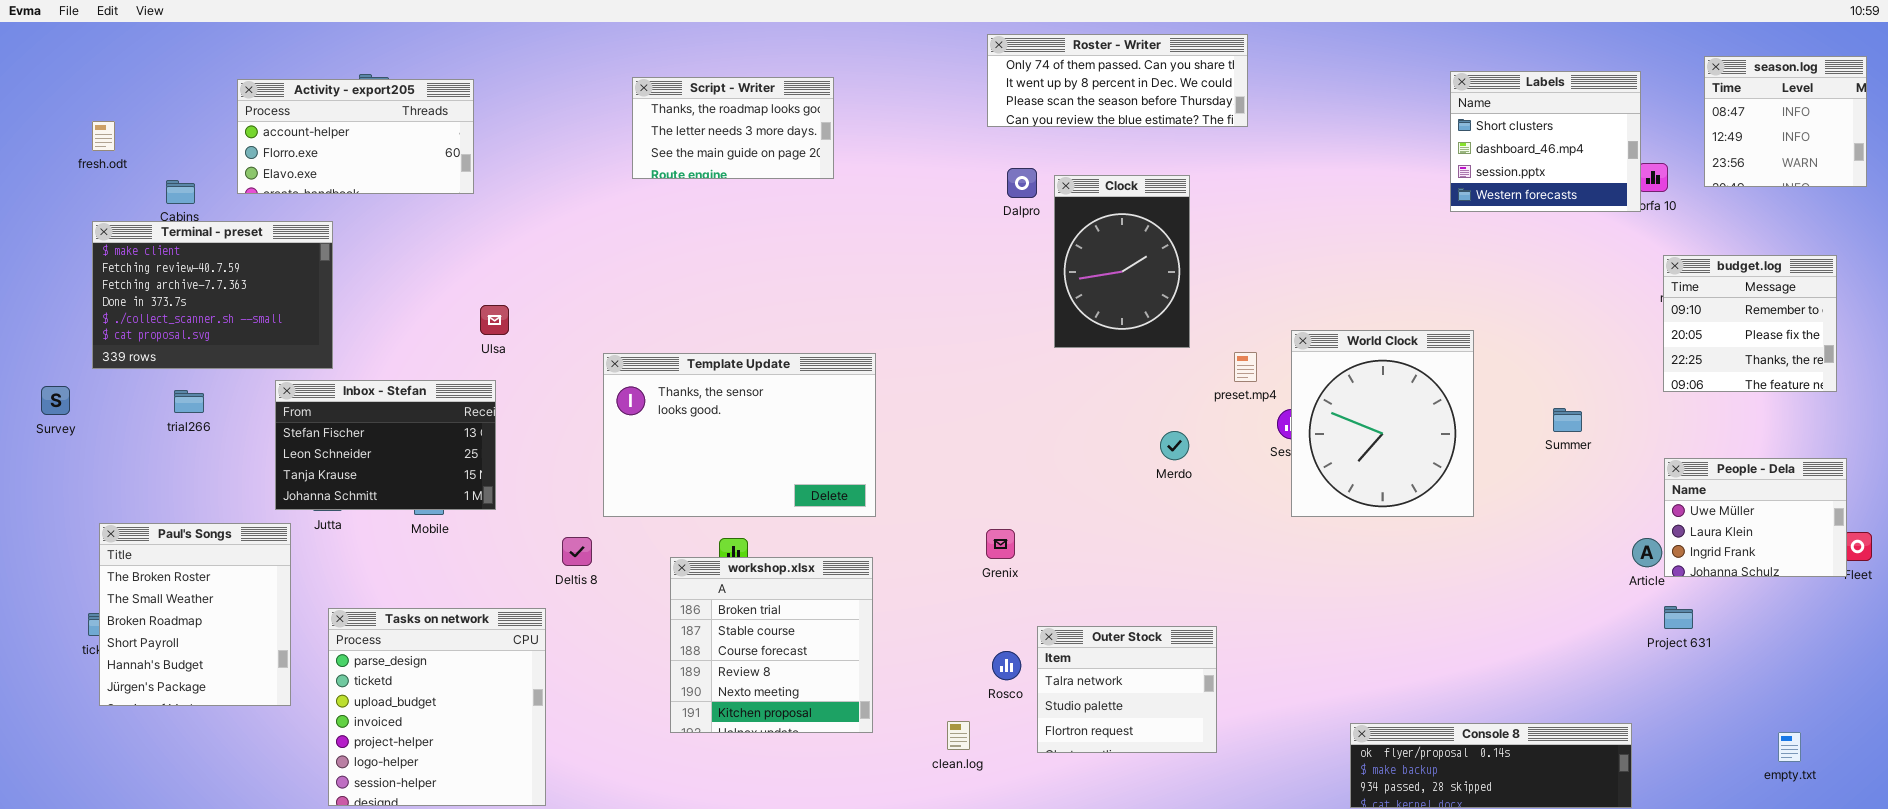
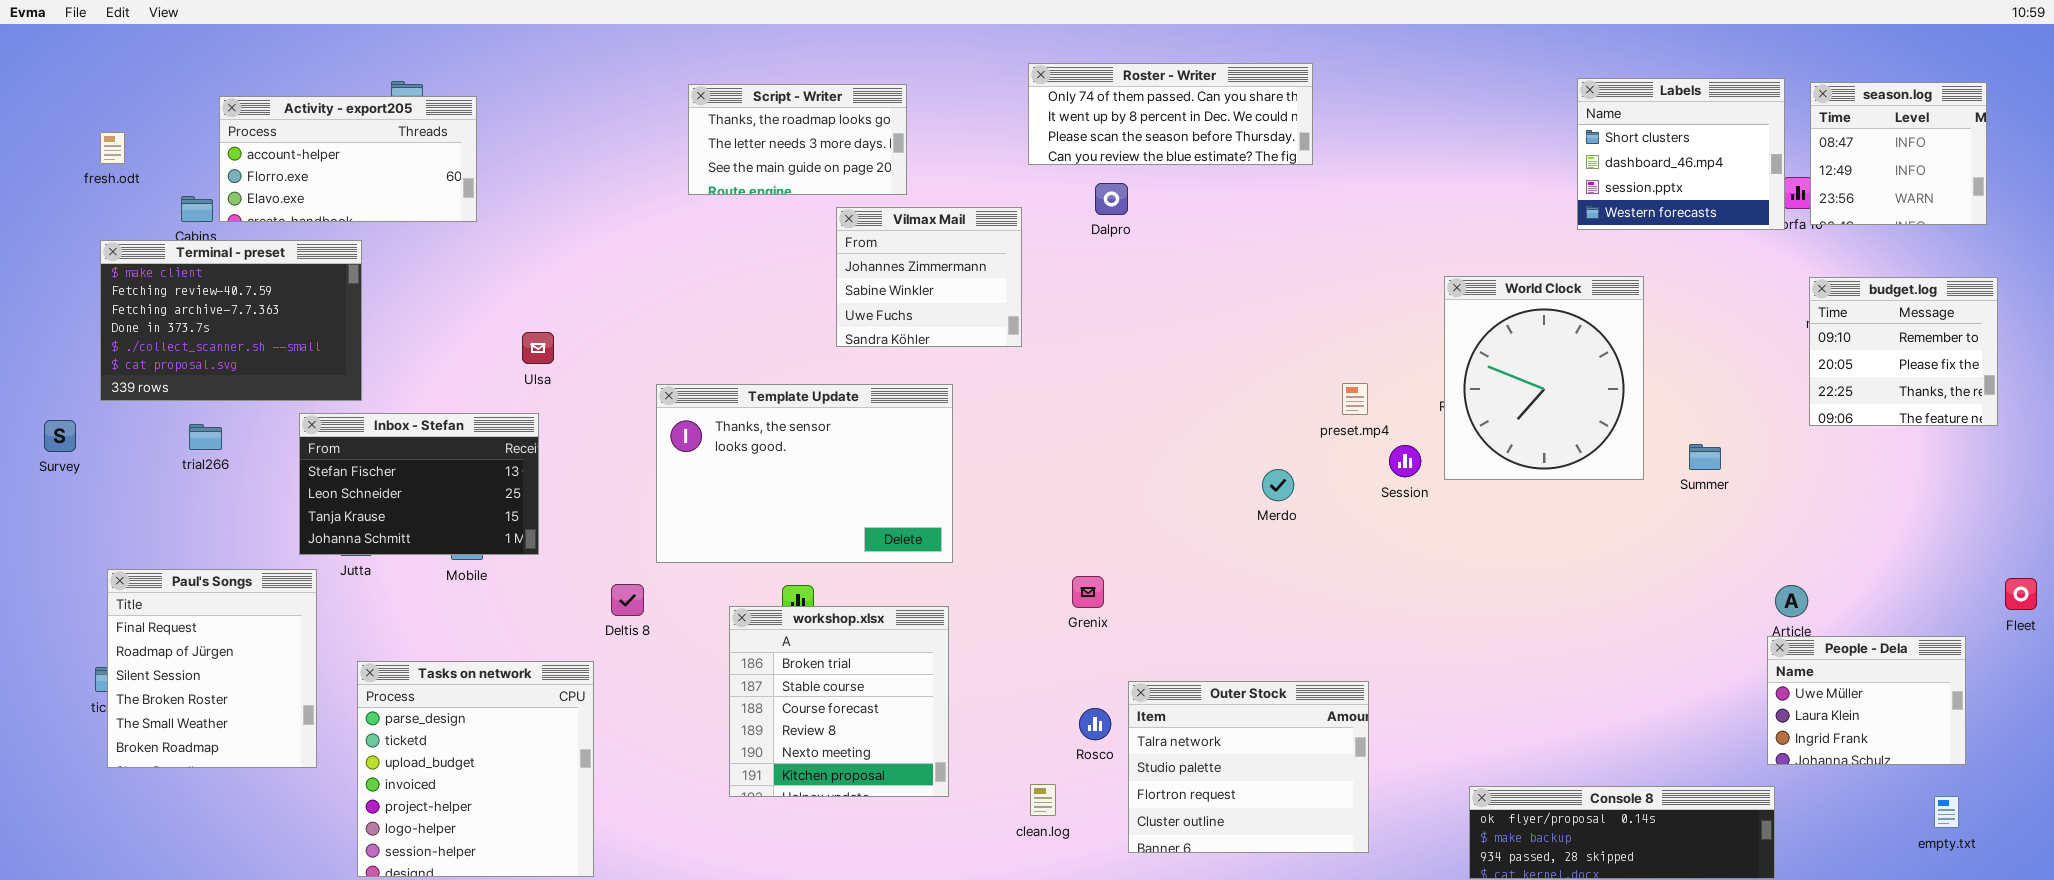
Roster - Writer: [987,34,1248,127] -> [1028,63,1313,165], moved
season.log: [1704,56,1867,187] -> [1810,82,1987,225], moved
Activity - export205: [237,79,474,194] -> [219,96,477,222], moved
Clock: [1054,175,1190,348] -> none, closed
Vilmax Mail: none -> [836,207,1022,347], opened
World Clock: [1291,330,1474,517] -> [1444,276,1644,480], moved
People - Dela: [1664,458,1847,577] -> [1767,636,1966,765], moved
Paul's Songs: [99,523,291,706] -> [107,569,317,768], scrolled up 3 rows
Outer Stock: [1037,626,1217,753] -> [1128,681,1369,853], resized

